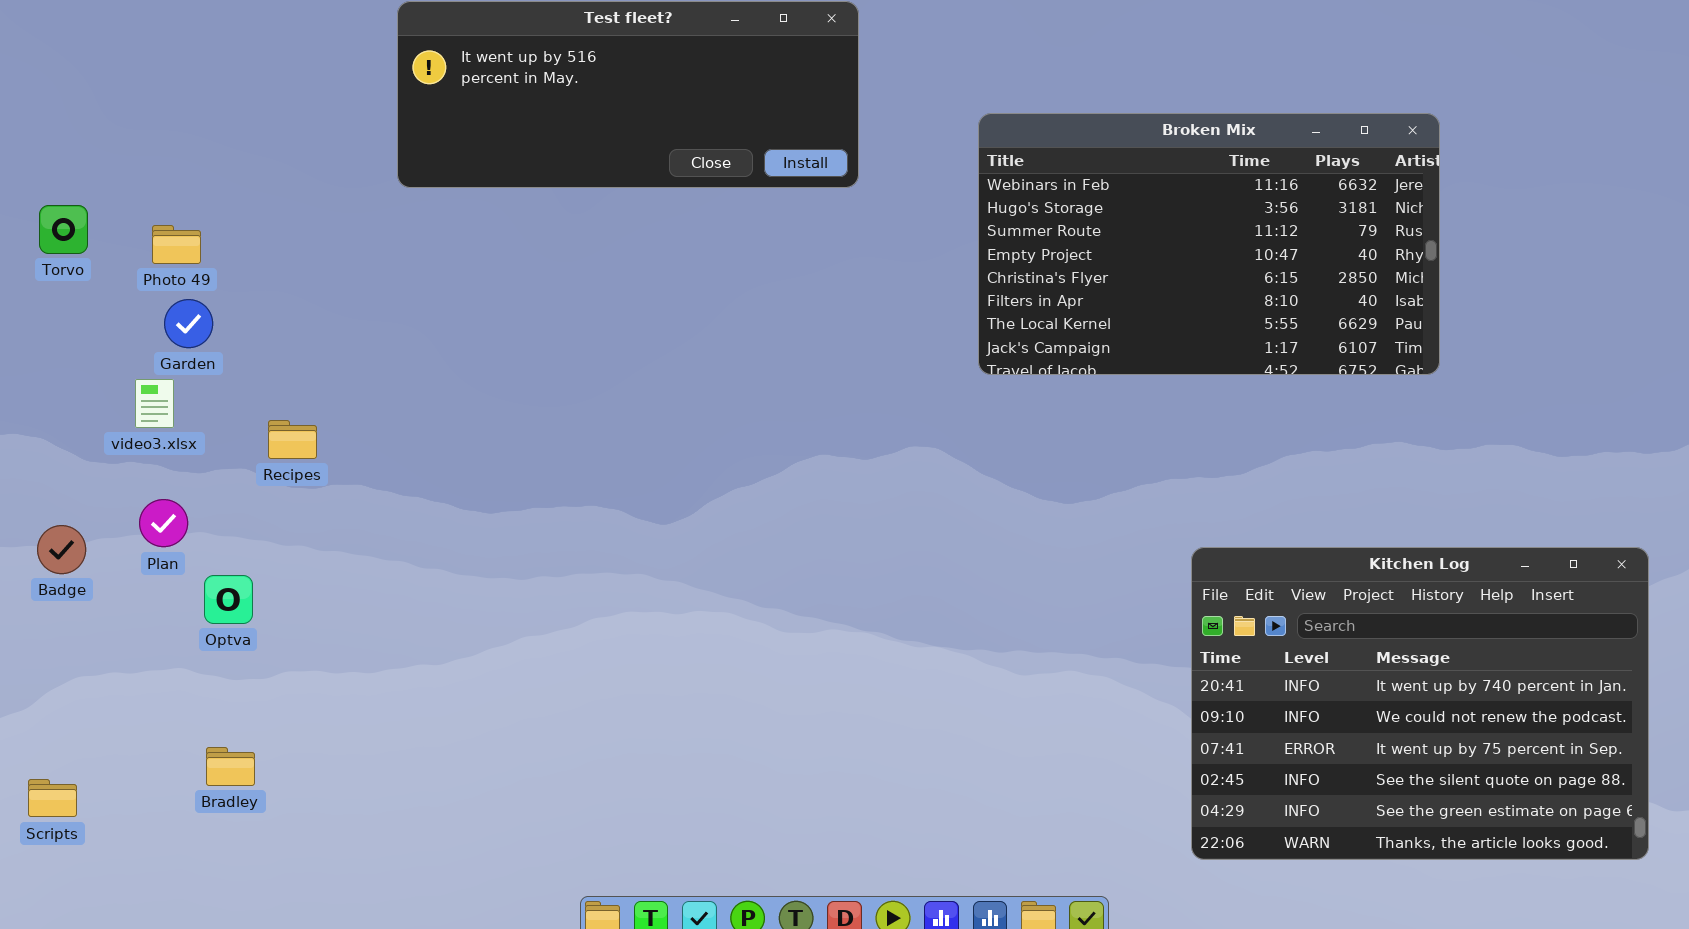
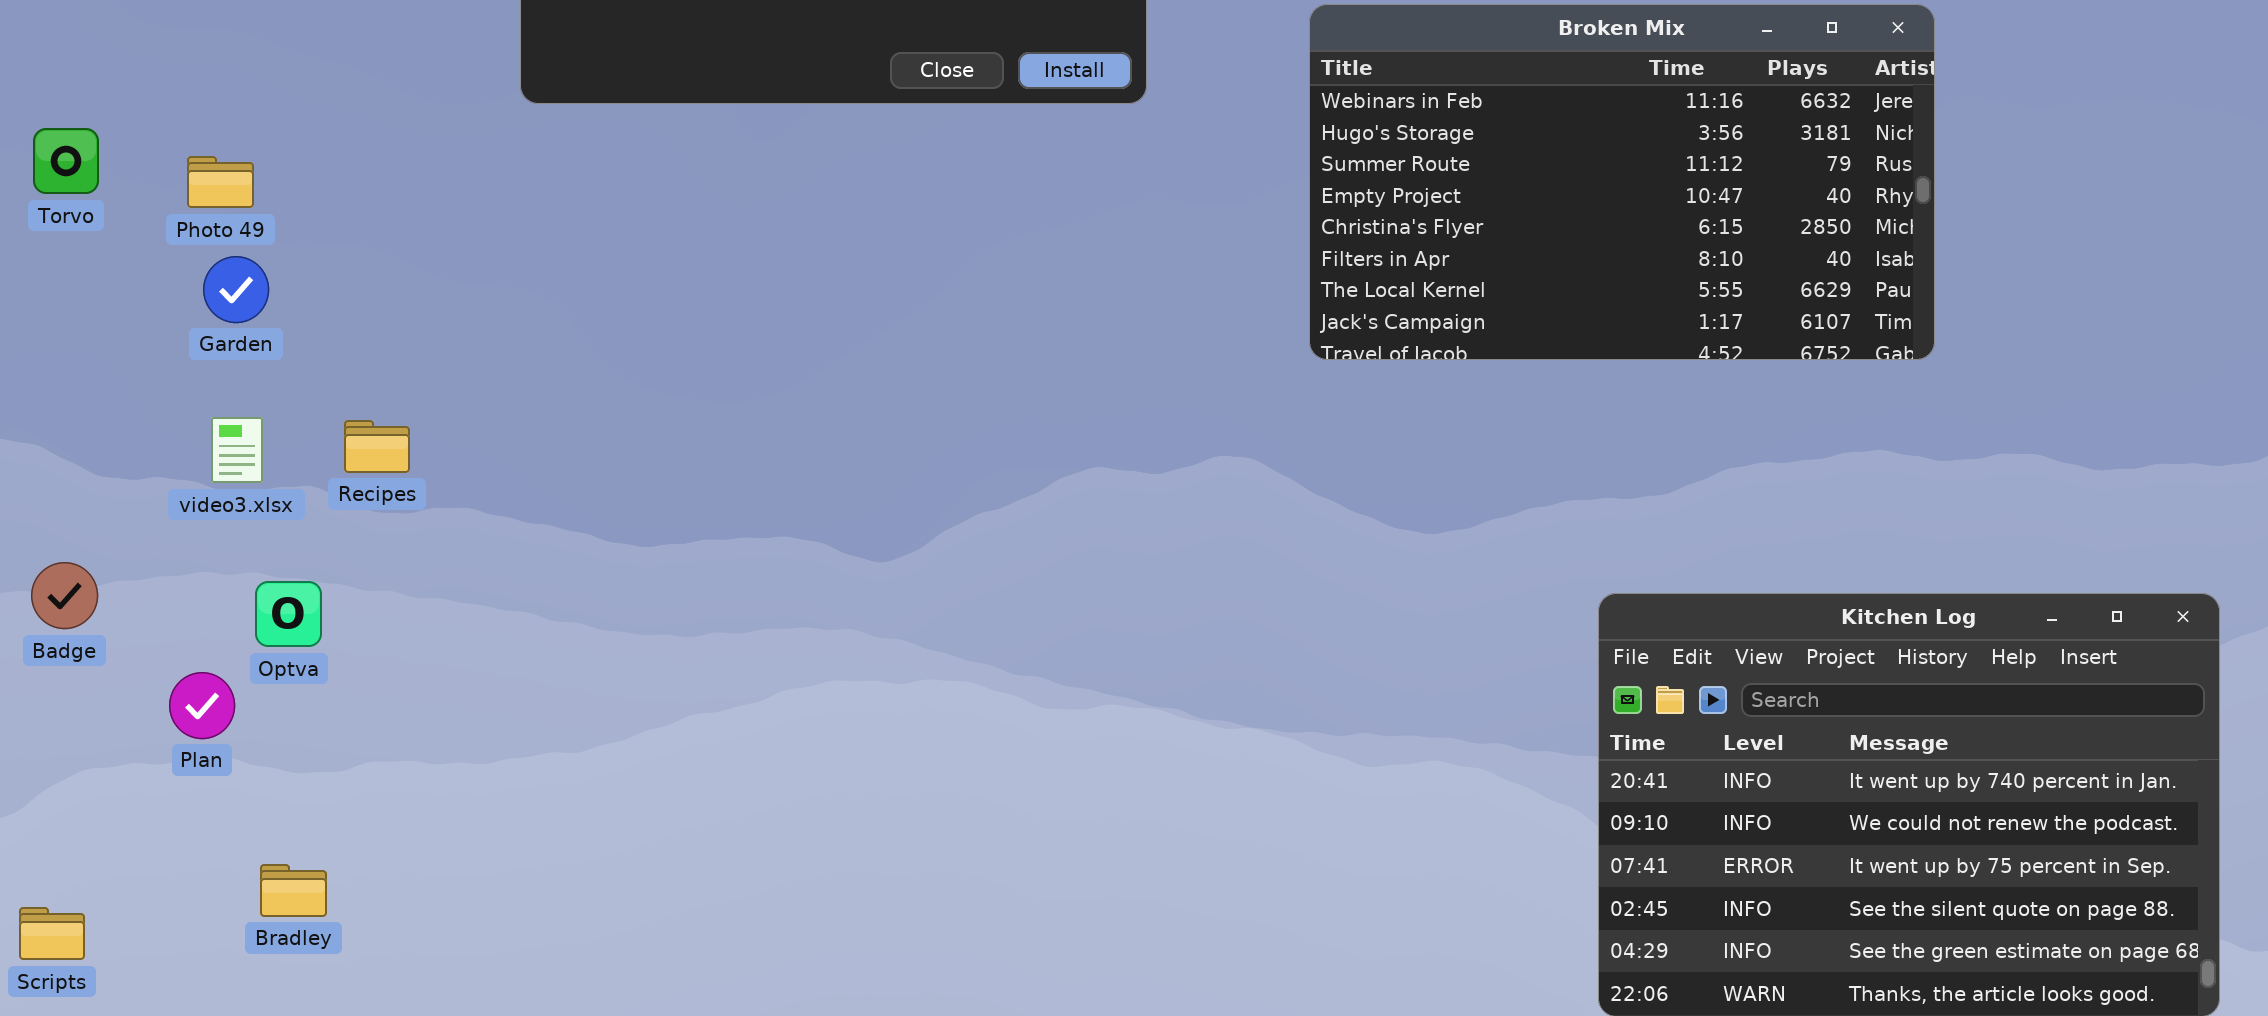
video3.xlsx: [135,379,174,428] -> [211,417,263,483], moved
Plan: [139,499,188,547] -> [169,672,235,739], moved
Optva: [204,575,253,624] -> [255,581,322,647], moved

